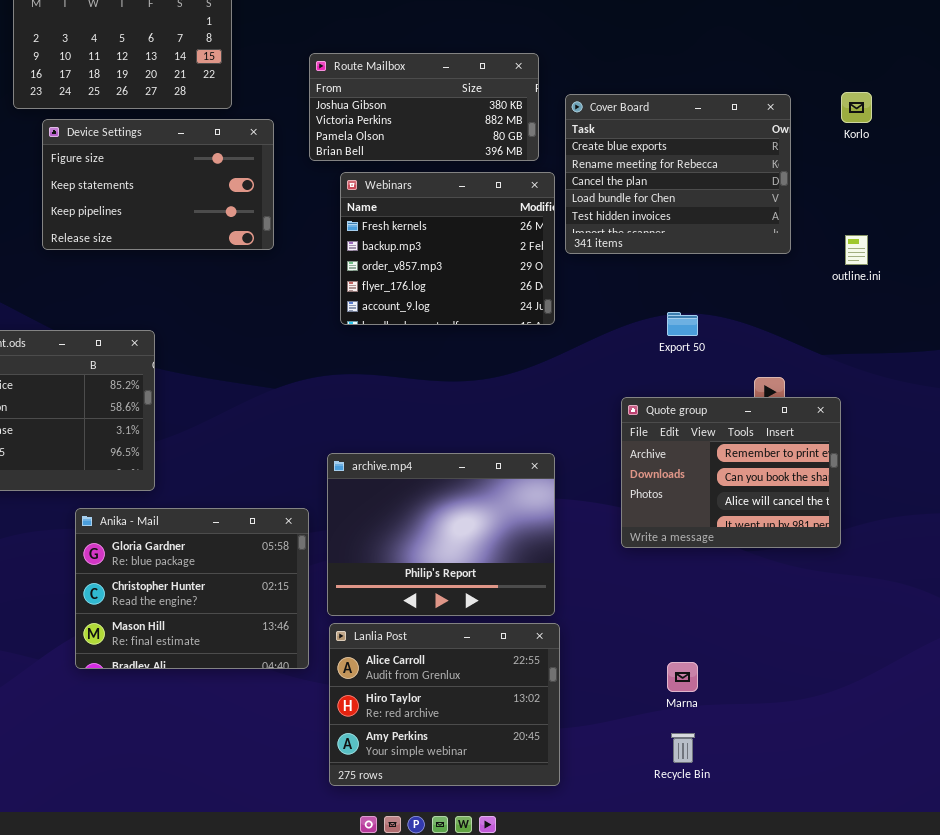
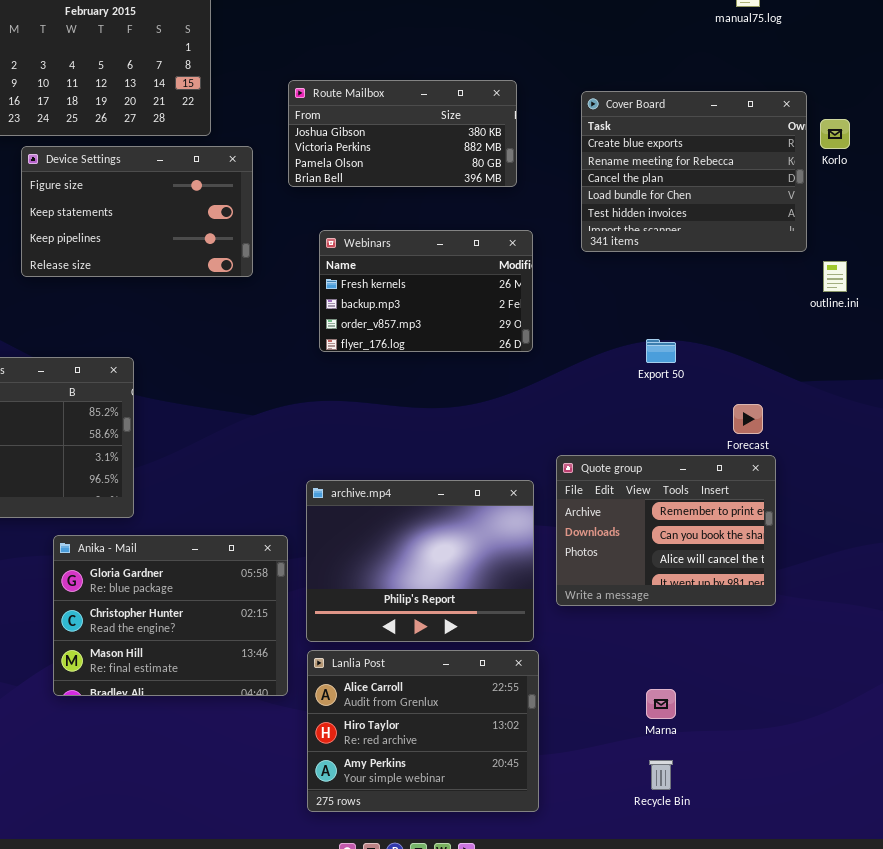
Cover Board: [565,94,791,254] -> [581,91,807,252], moved
Webinars: [340,172,555,325] -> [319,230,533,352], resized
Quote group: [621,397,841,548] -> [556,455,776,606], moved

